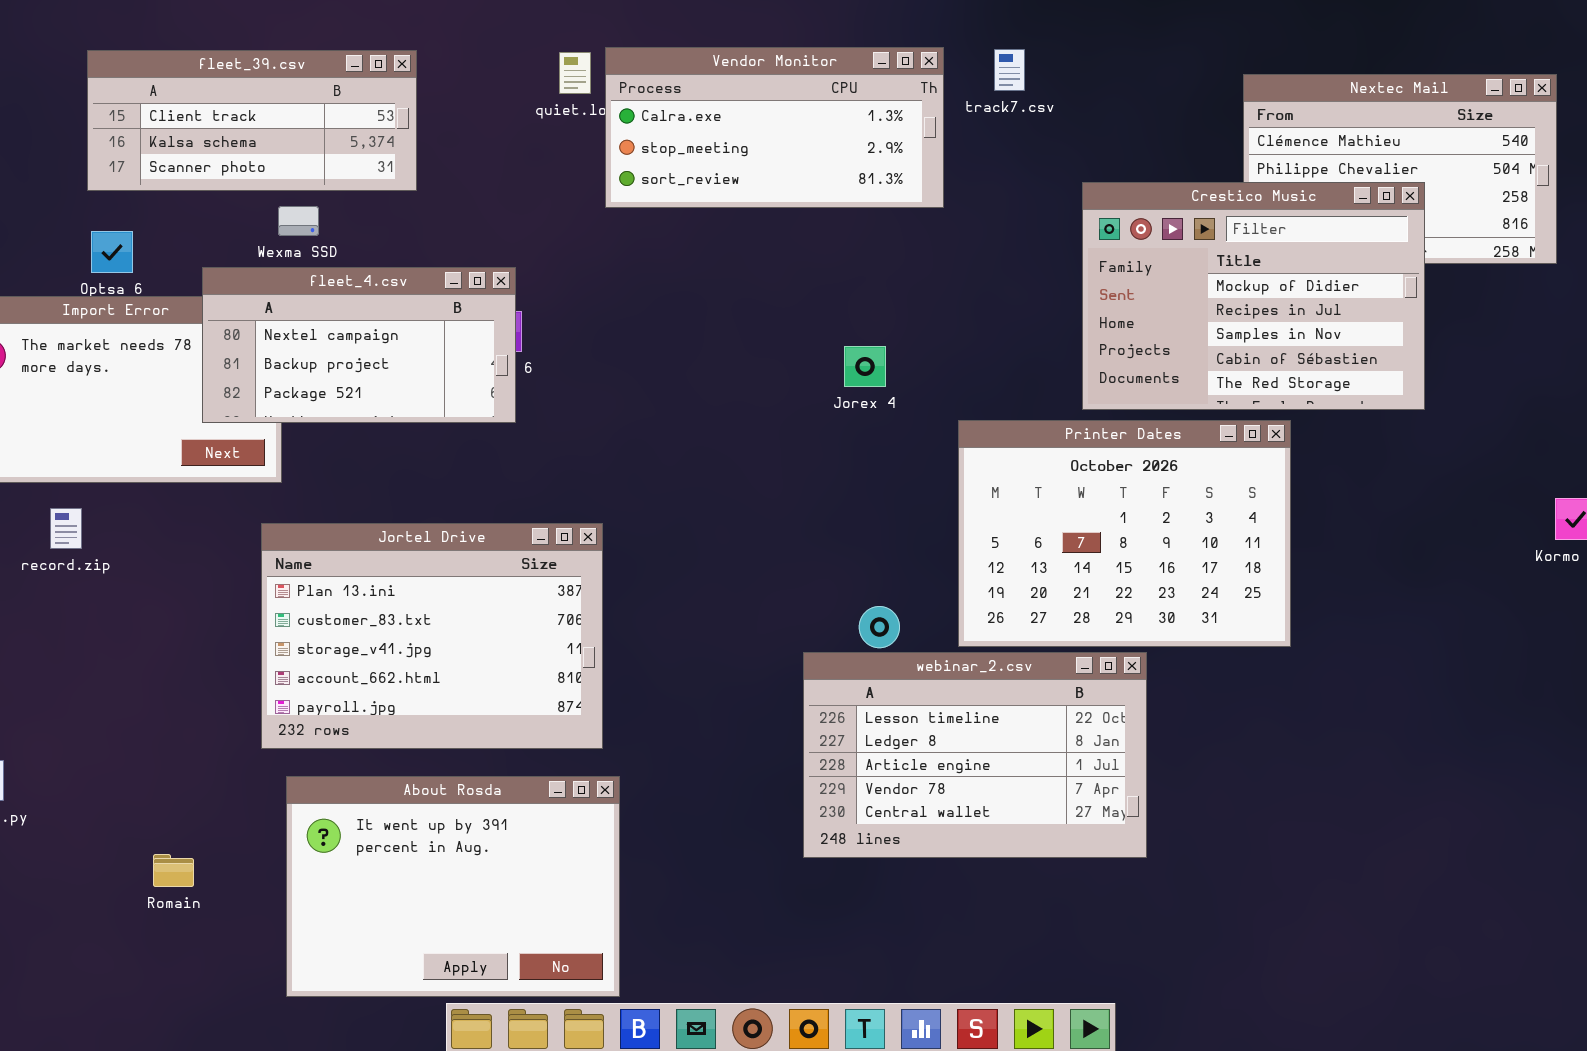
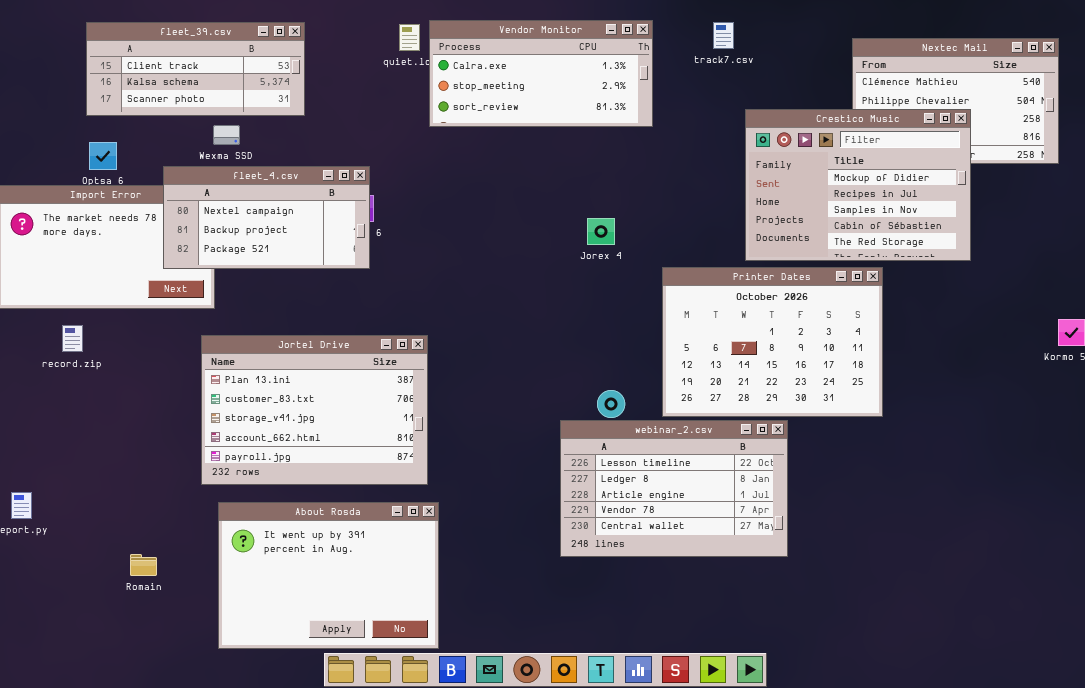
track7.csv: [994,49,1025,91] -> [713,22,734,49], moved

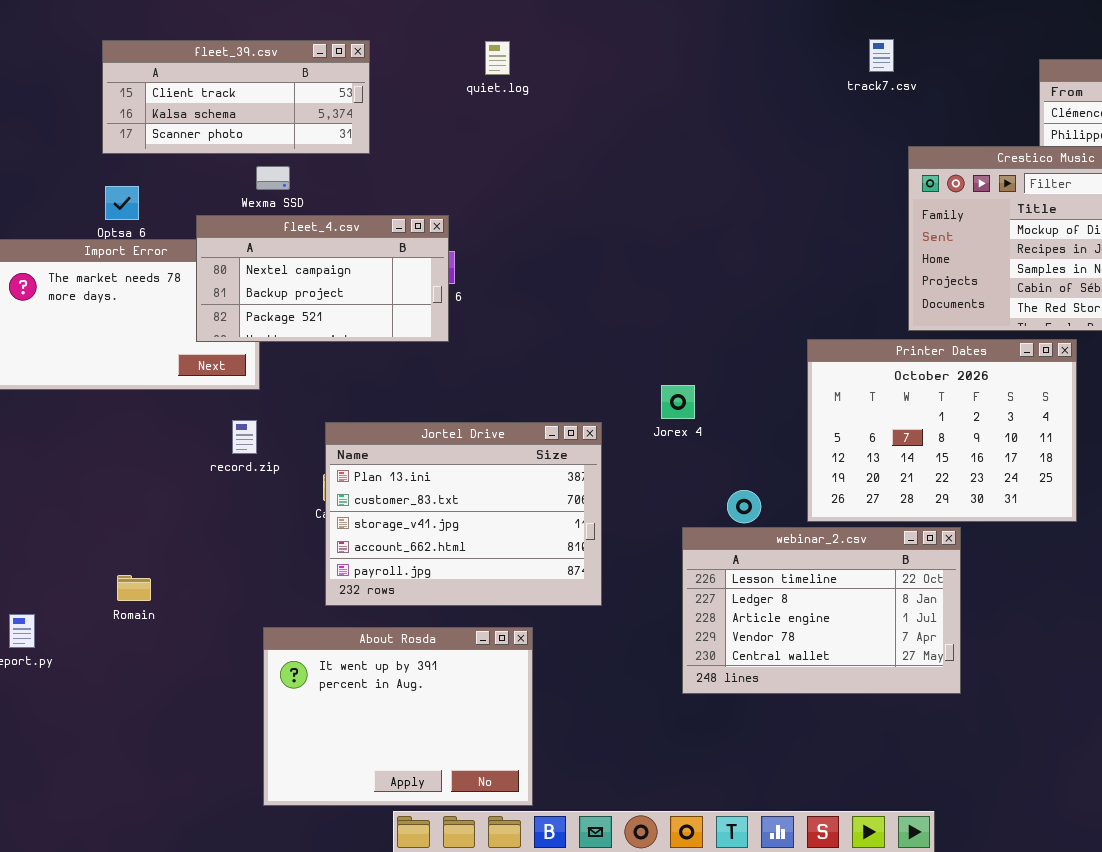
Vendor Monitor: [429,20,653,127] -> none, closed
Jorex 4: [587,218,615,245] -> [661,385,695,419], moved
record.zip: [62,325,83,352] -> [232,420,257,454], moved
Jortel Drive: [201,335,428,485] -> [325,422,602,606], moved
Romain: [130,554,157,576] -> [117,575,151,601], moved

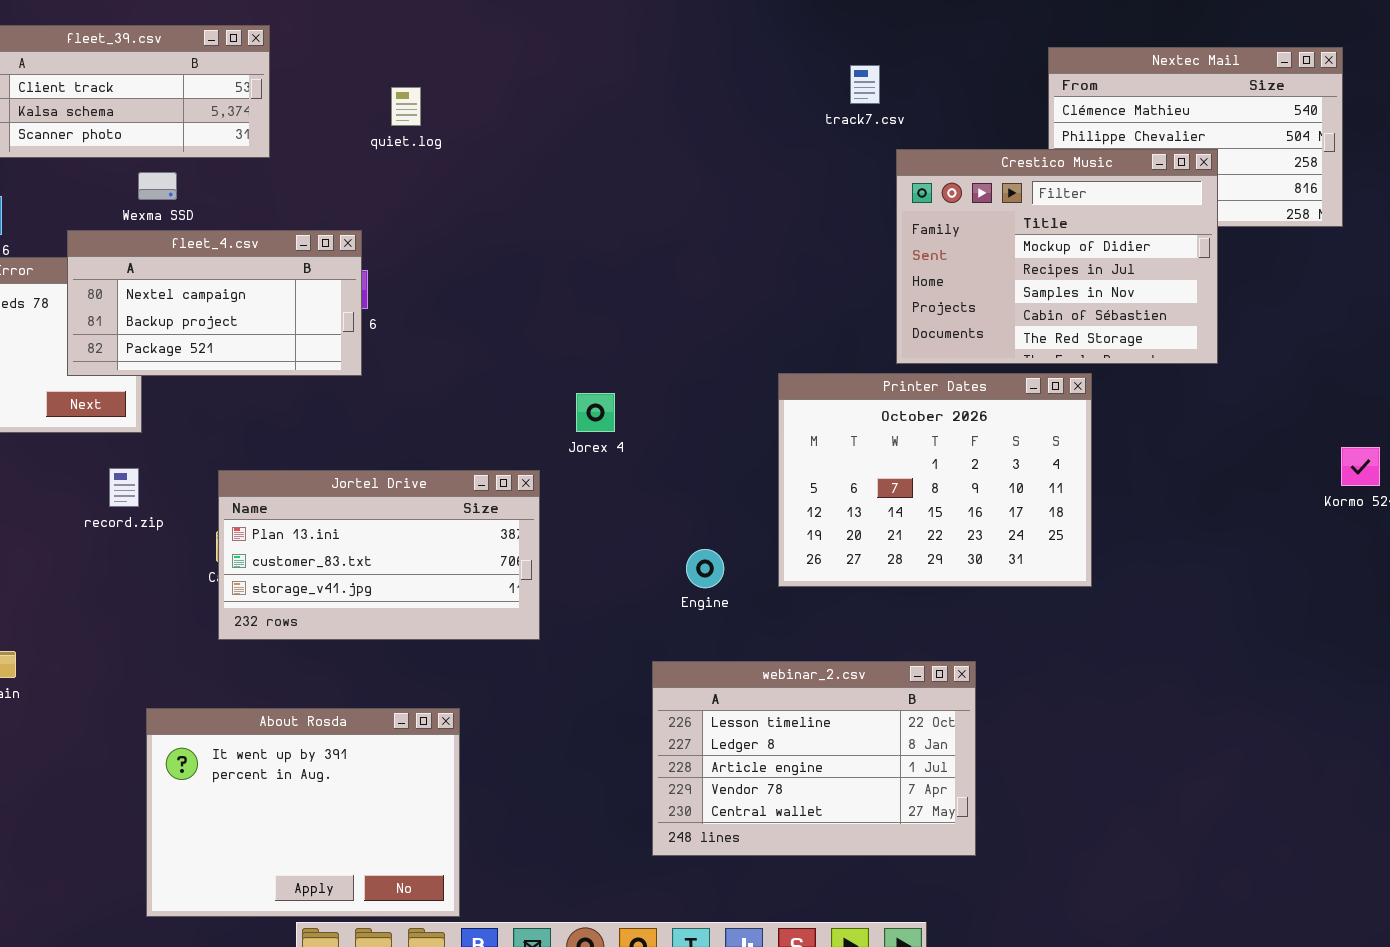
track7.csv: [869,39,894,72] -> [850,65,880,104], moved
quiet.log: [485,41,510,75] -> [391,87,421,126], moved
Jorex 4: [661,385,695,419] -> [576,393,615,432], moved
Jortel Drive: [325,422,602,606] -> [218,470,540,640], resized
webinar_2.csv: [682,527,961,694] -> [652,661,976,856], moved

